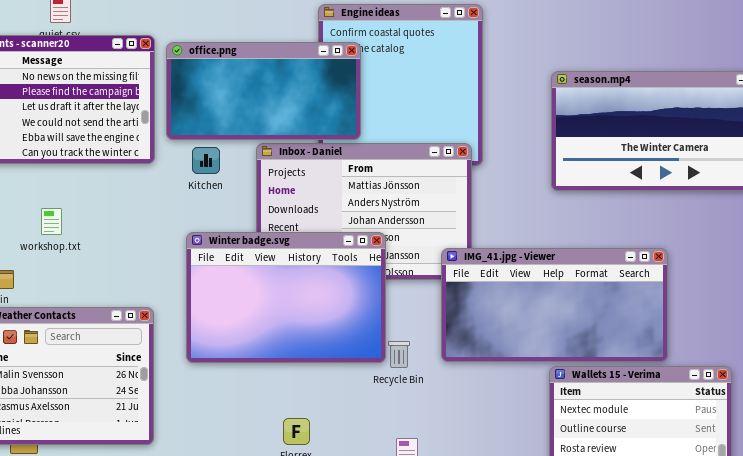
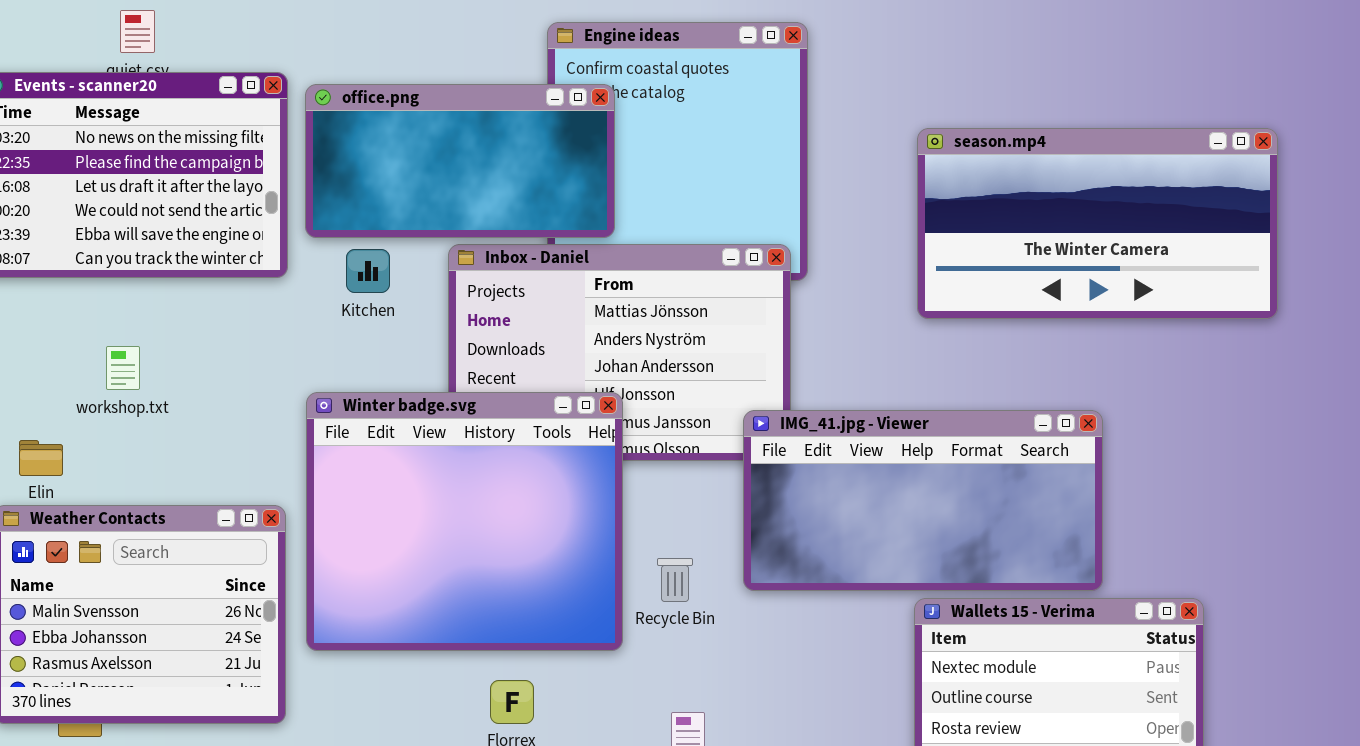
Winter badge.svg: [186,232,386,363] -> [306,392,623,651], moved, resized

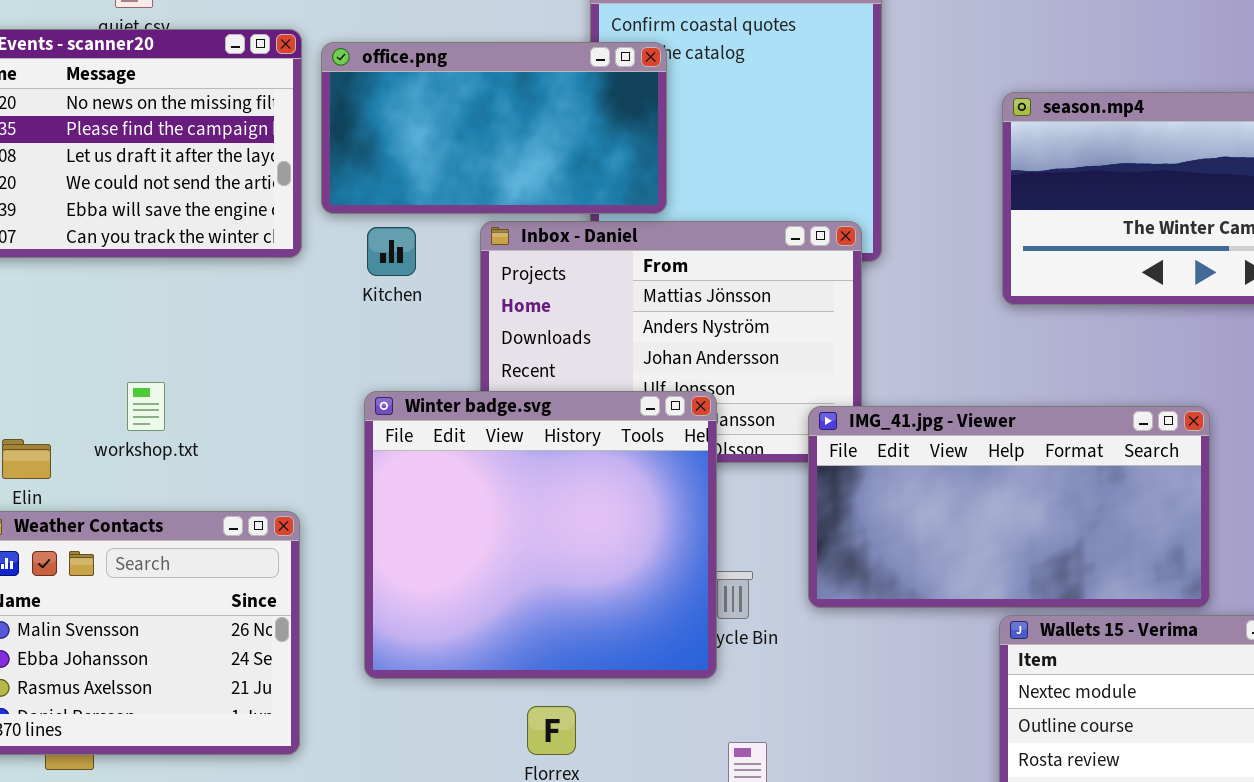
workshop.txt: [106,346,140,390] -> [127,382,165,431], moved
Winter badge.svg: [306,392,623,651] -> [364,391,717,679], moved

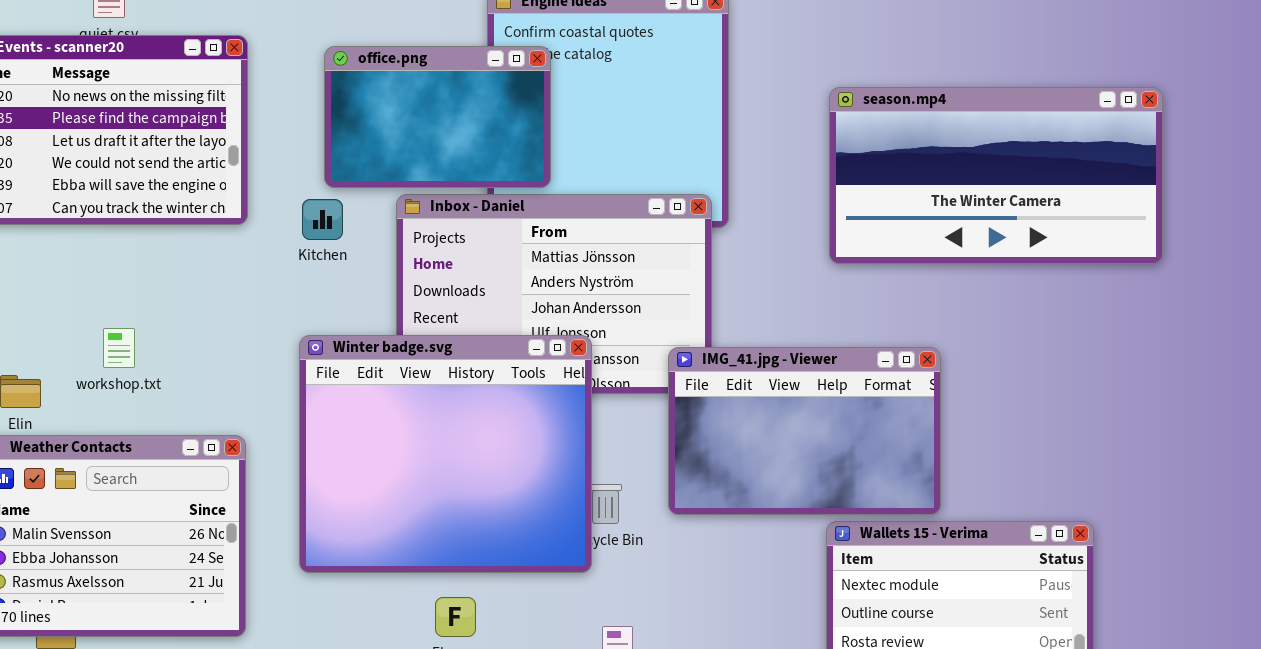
office.png: [321,42,667,214] -> [324,46,551,188], resized
IMG_41.jpg - Viewer: [808,406,1210,608] -> [668,347,941,515], resized

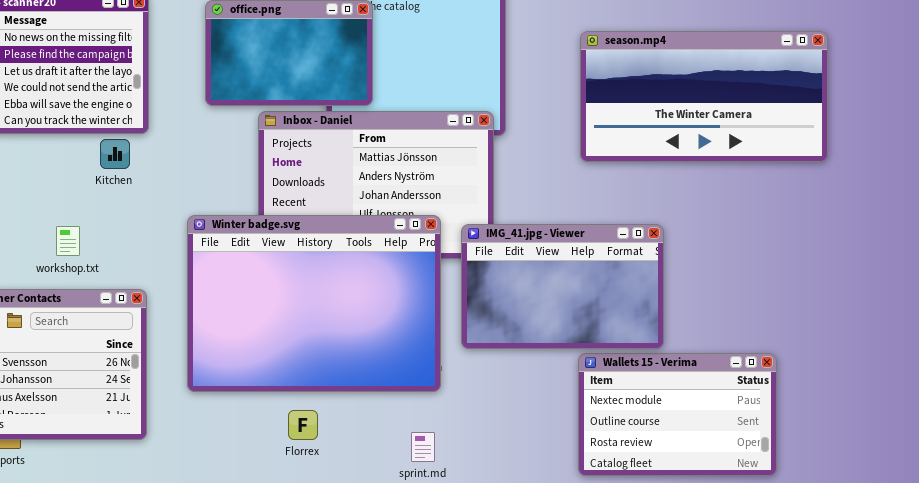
Kitchen: [302,199,343,240] -> [100,139,130,169], moved
workshop.txt: [103,328,135,368] -> [56,226,80,256], moved
Winter badge.svg: [299,335,592,573] -> [187,215,441,392], resized

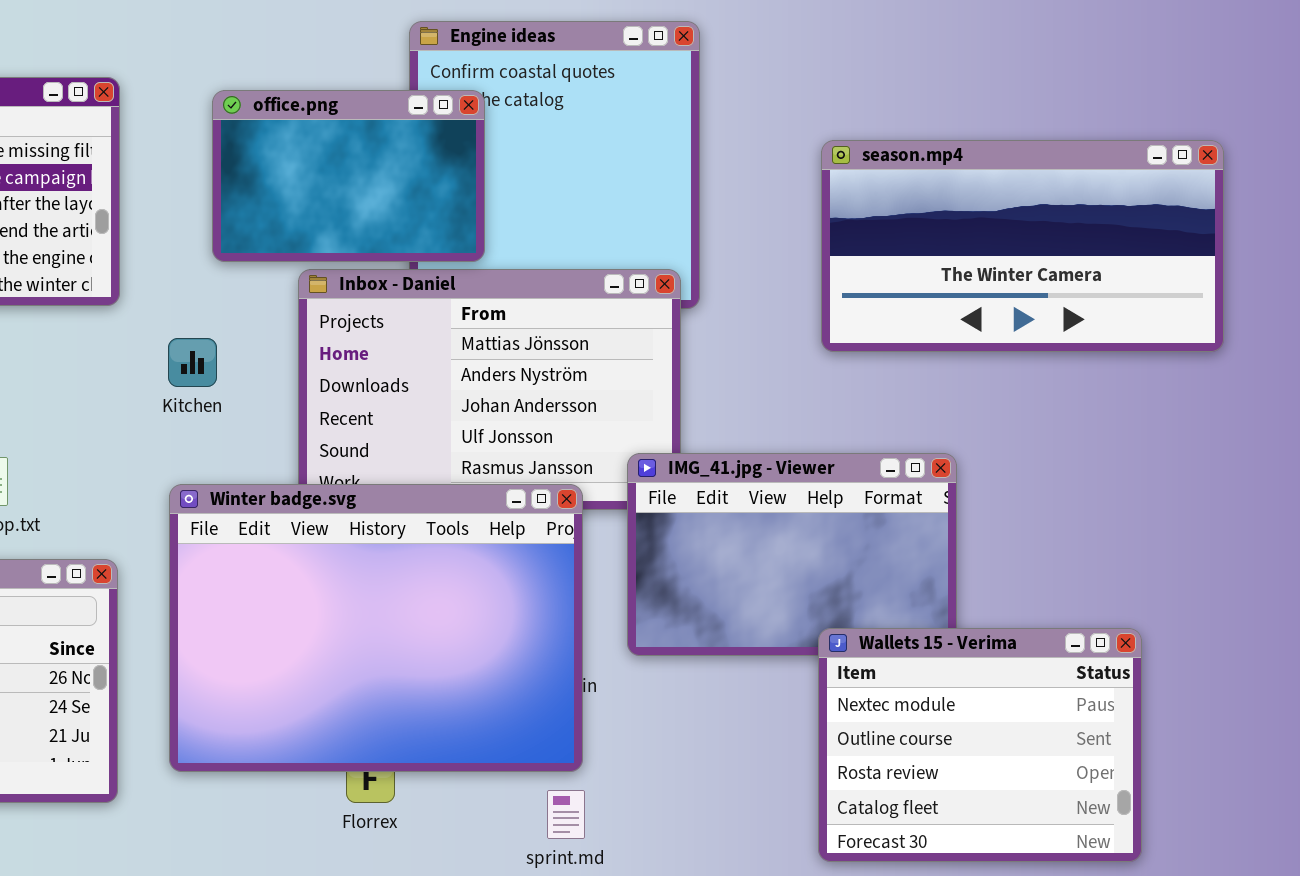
Kitchen: [100,139,130,169] -> [168,338,217,387], moved
Winter badge.svg: [187,215,441,392] -> [169,484,583,772], moved
Wallets 15 - Verima: [578,353,777,476] -> [818,628,1142,862], resized

